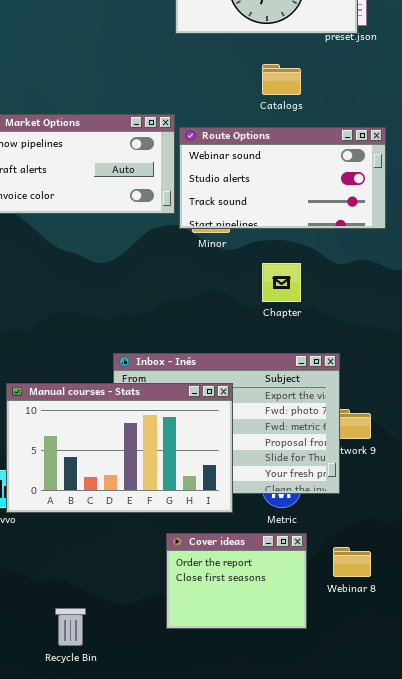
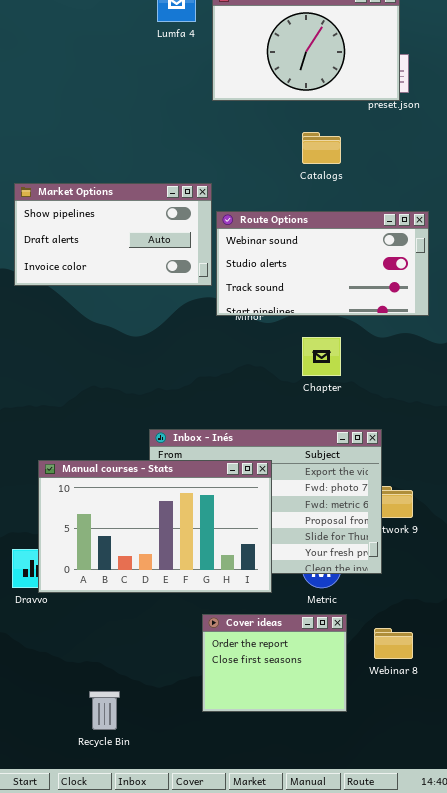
Route Options: [179,127,386,229] -> [216,211,429,316], moved

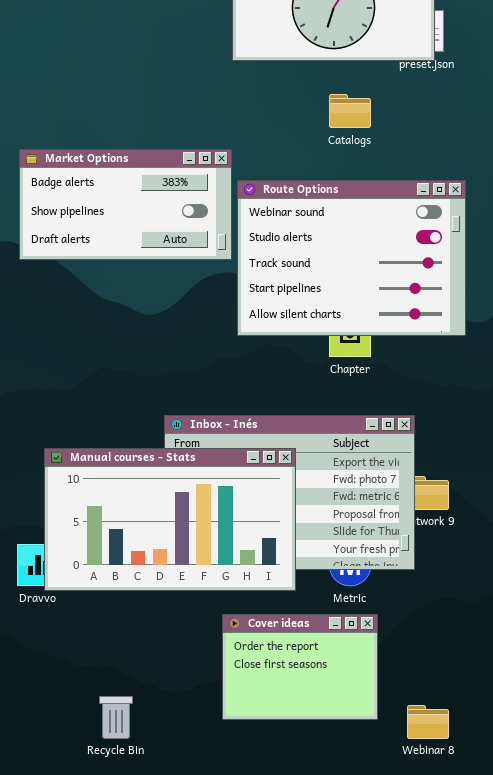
Market Options: [14,183,212,286] -> [19,149,232,260], scrolled up 1 row
Route Options: [216,211,429,316] -> [237,180,466,336], resized
Webinar 8: [374,628,413,659] -> [407,705,449,739], moved

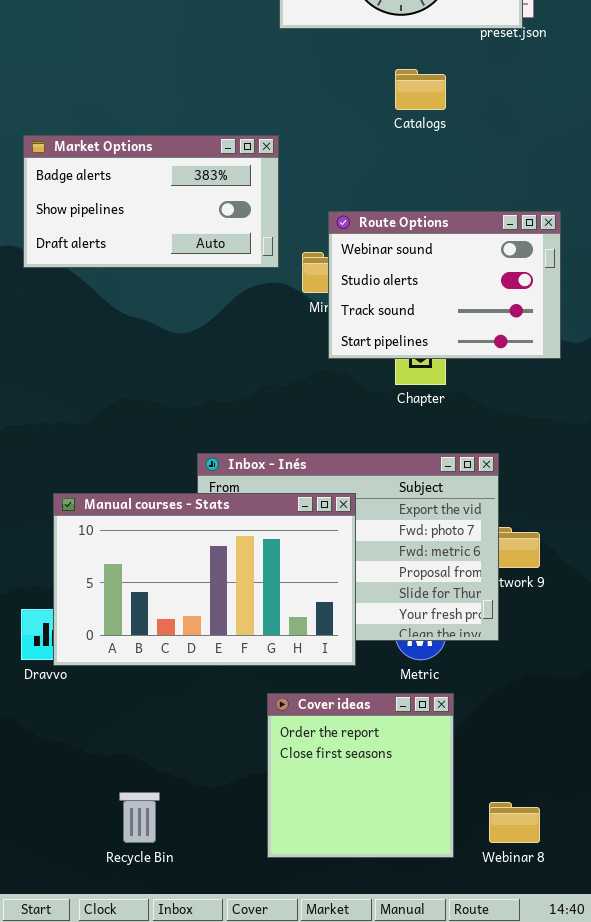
Route Options: [237,180,466,336] -> [328,211,561,359], resized
Cover ideas: [222,614,378,720] -> [267,693,454,858], resized

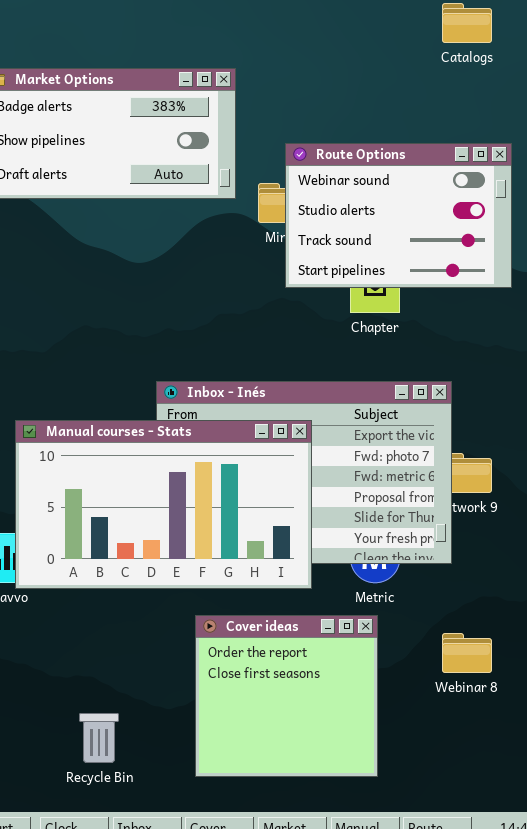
Catalogs: [395,69,446,110] -> [442,3,492,43], moved
Cover ideas: [267,693,454,858] -> [195,615,378,777], moved
Webinar 8: [489,802,540,843] -> [442,633,492,673], moved

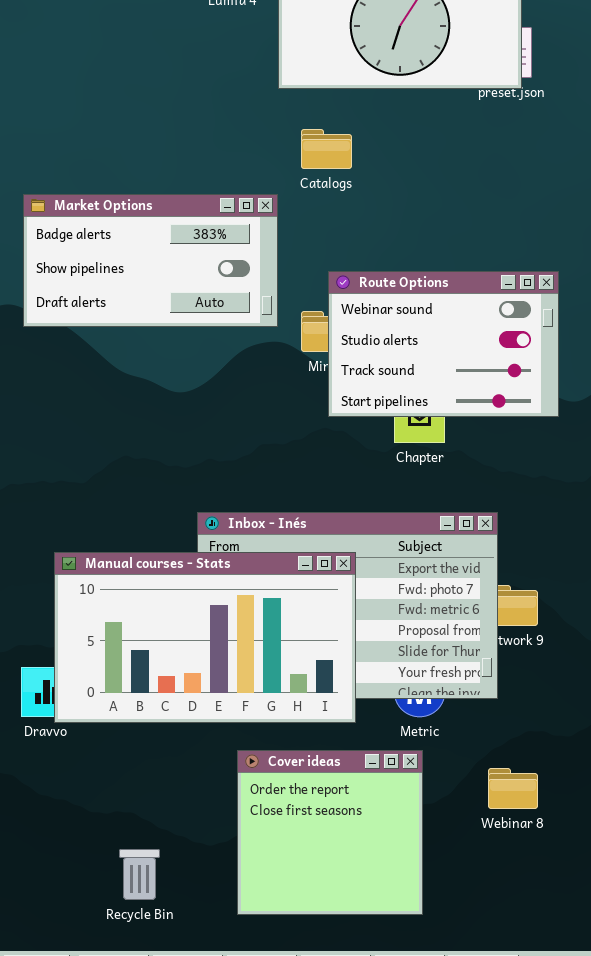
Catalogs: [442,3,492,43] -> [301,129,352,169], moved

